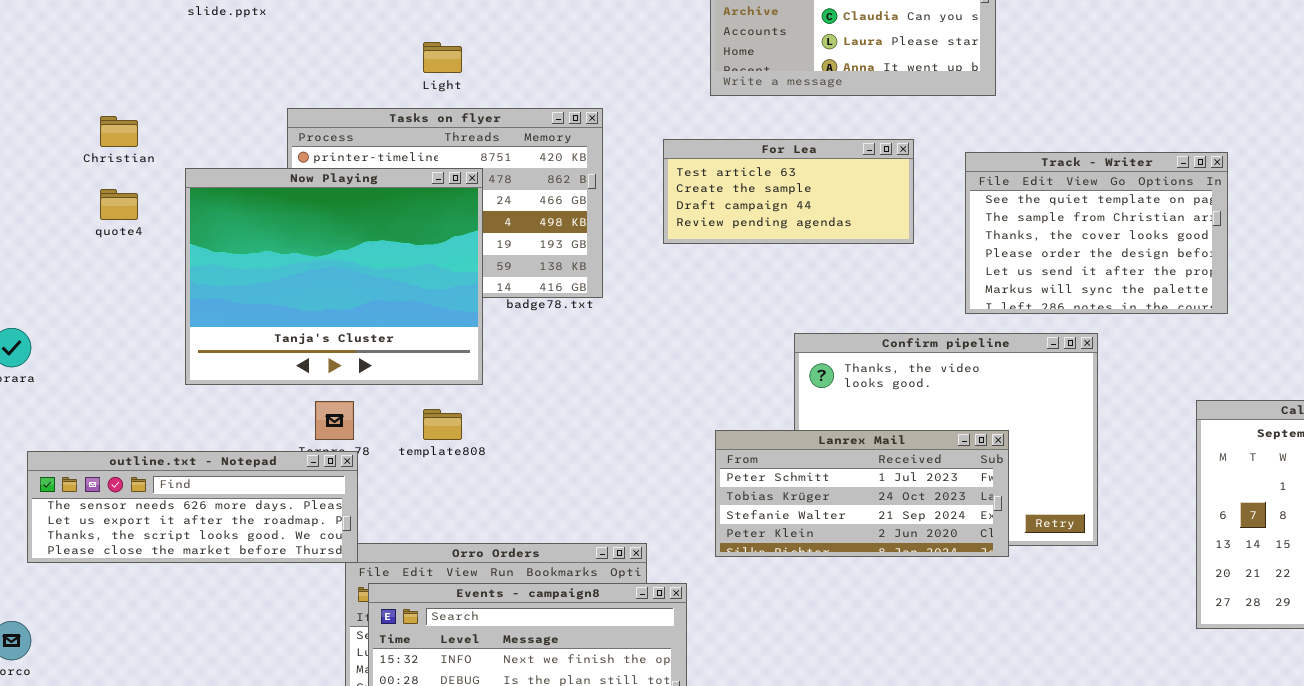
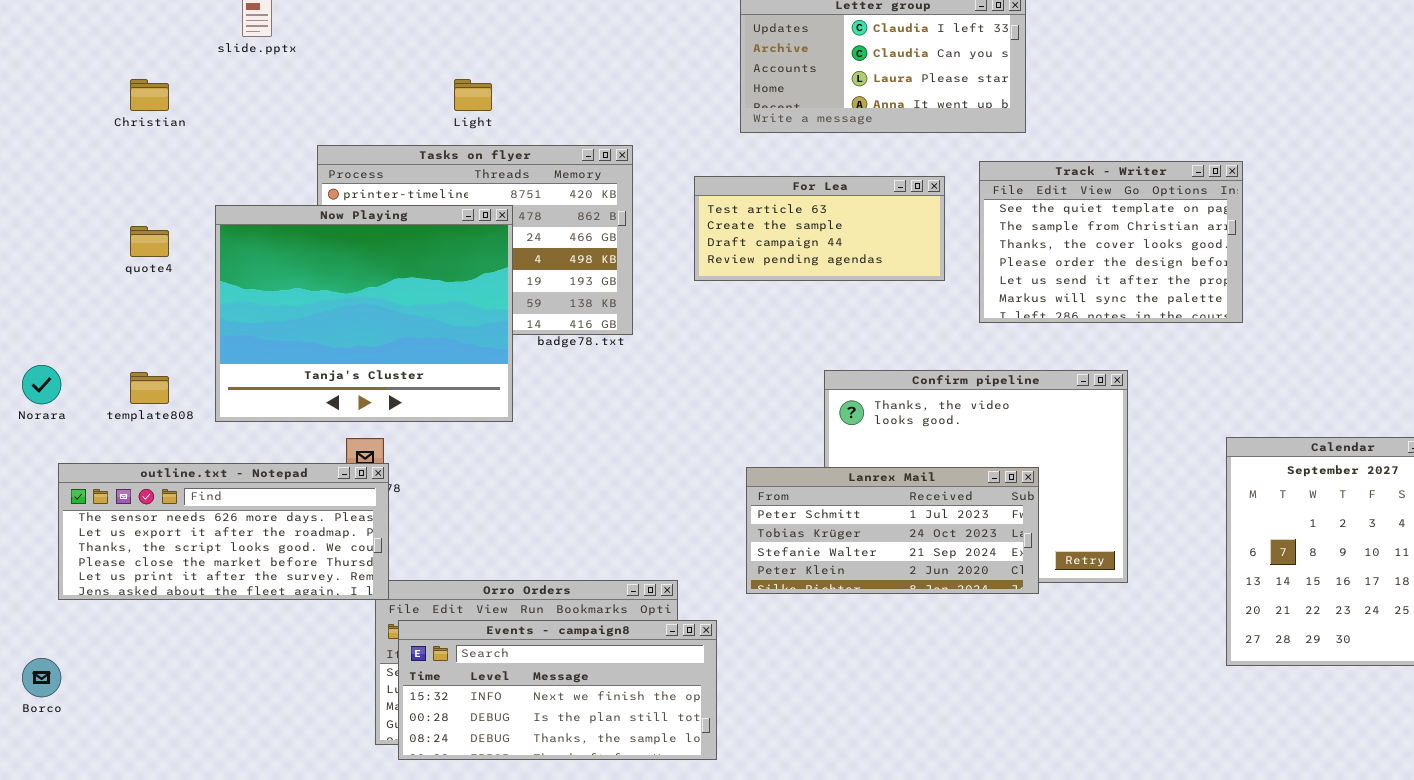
Christian: [100,116,138,147] -> [130,79,169,111], moved
Track - Writer: [965,152,1228,314] -> [979,161,1243,323], moved
template808: [423,409,462,440] -> [130,372,169,404], moved
outline.txt - Notepad: [27,451,358,563] -> [58,463,389,600], resized

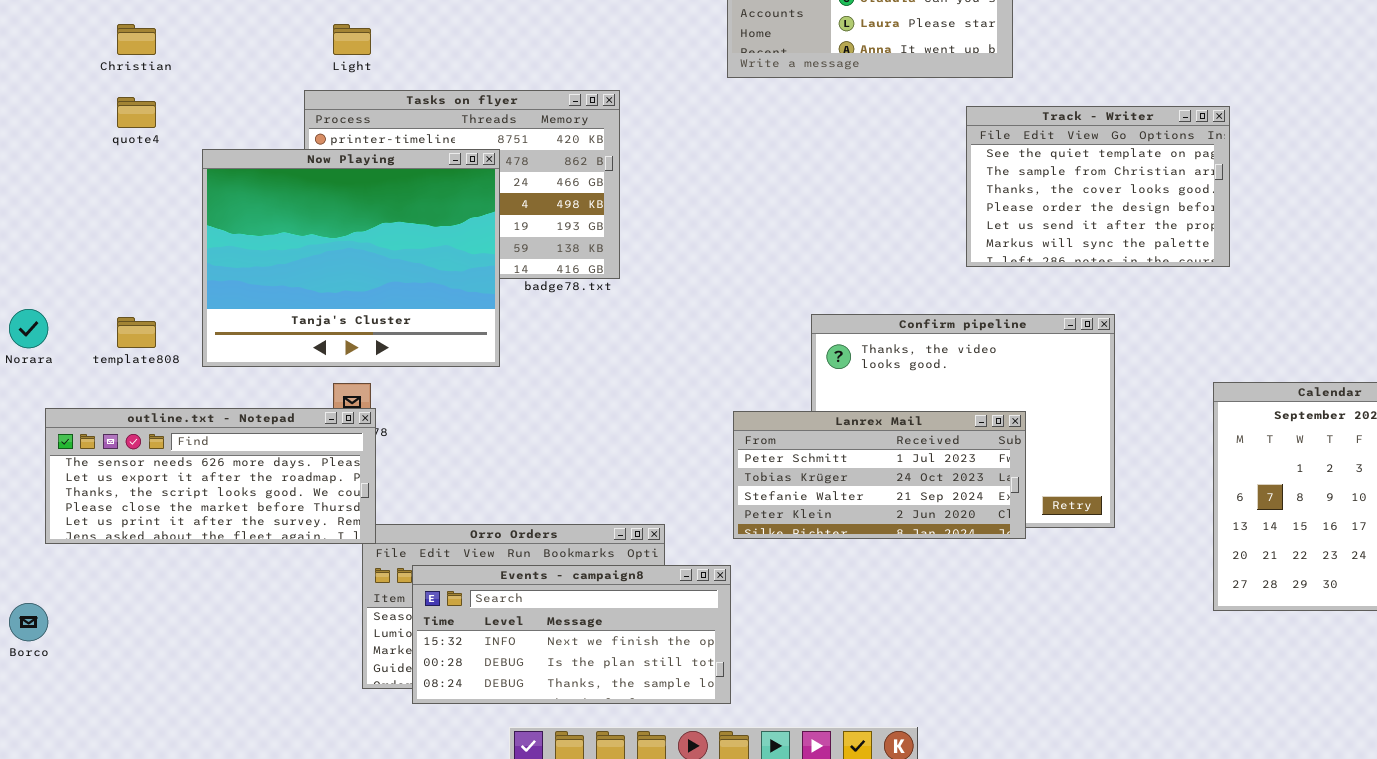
Light: [454,79,492,111] -> [333,24,371,55], moved
For Lea: [694,176,945,281] -> none, closed
quote4: [130,226,169,257] -> [117,97,156,128], moved
Events - campaign8: [398,620,717,760] -> [412,565,731,704], moved

